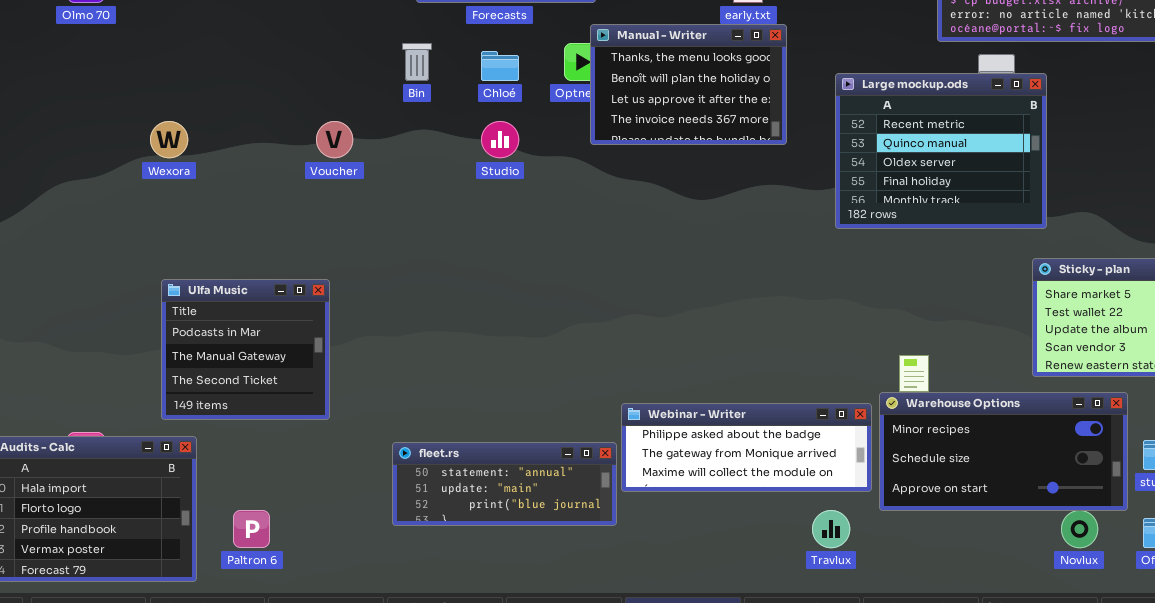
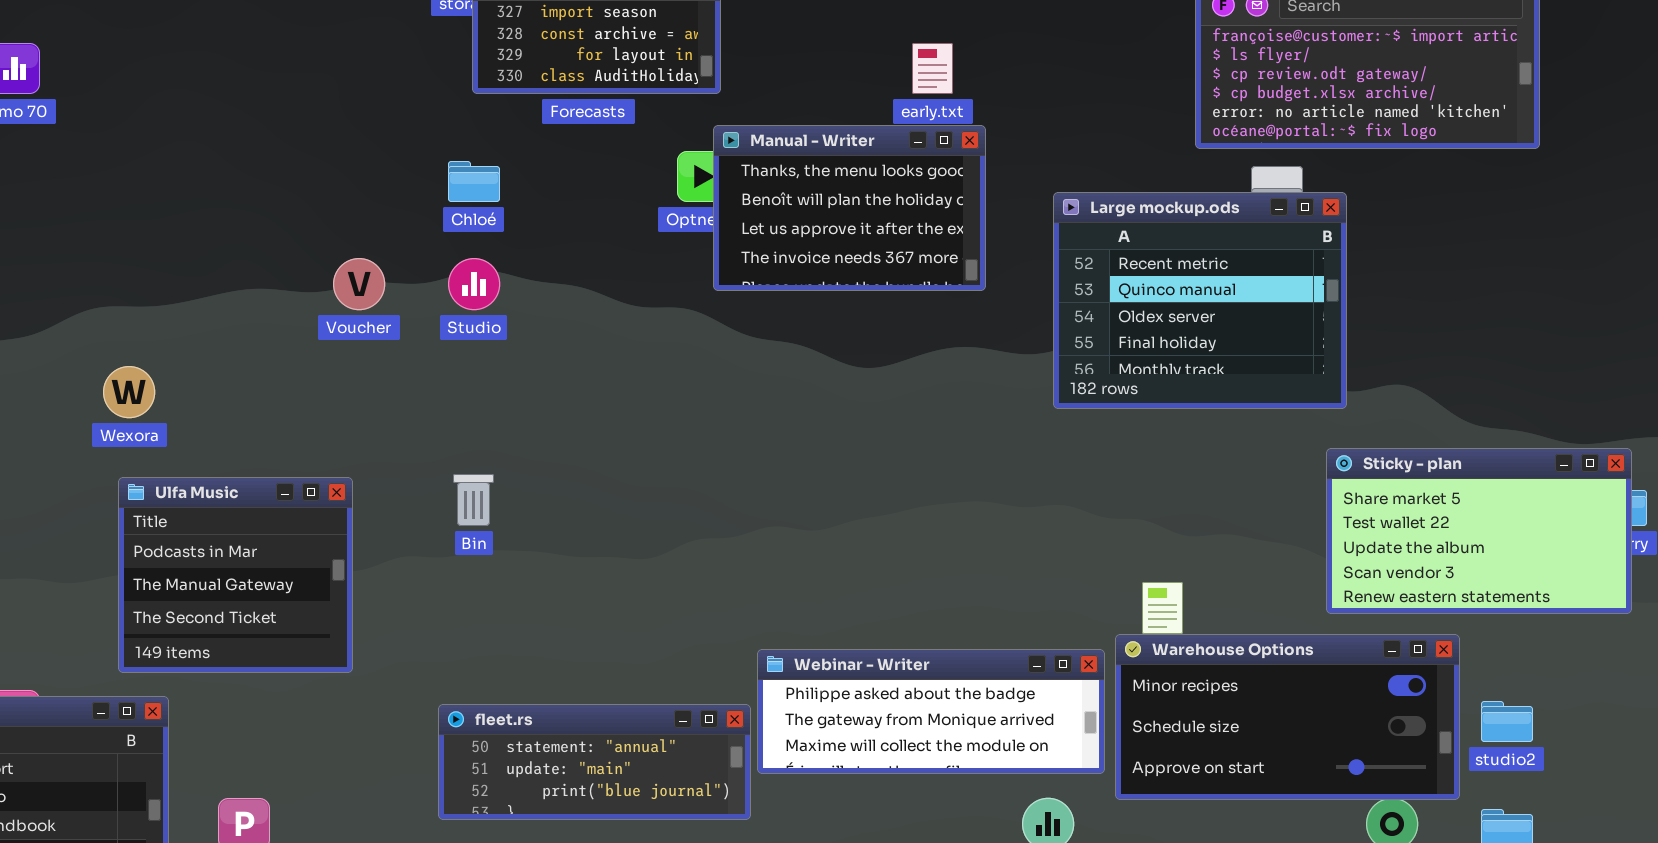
Bin: [402,43,432,81] -> [453,474,494,526], moved
Chloé: [481,51,519,81] -> [448,161,500,202], moved
Wexora: [150,121,188,158] -> [103,366,155,418], moved
Studio: [481,121,519,158] -> [448,258,500,310], moved

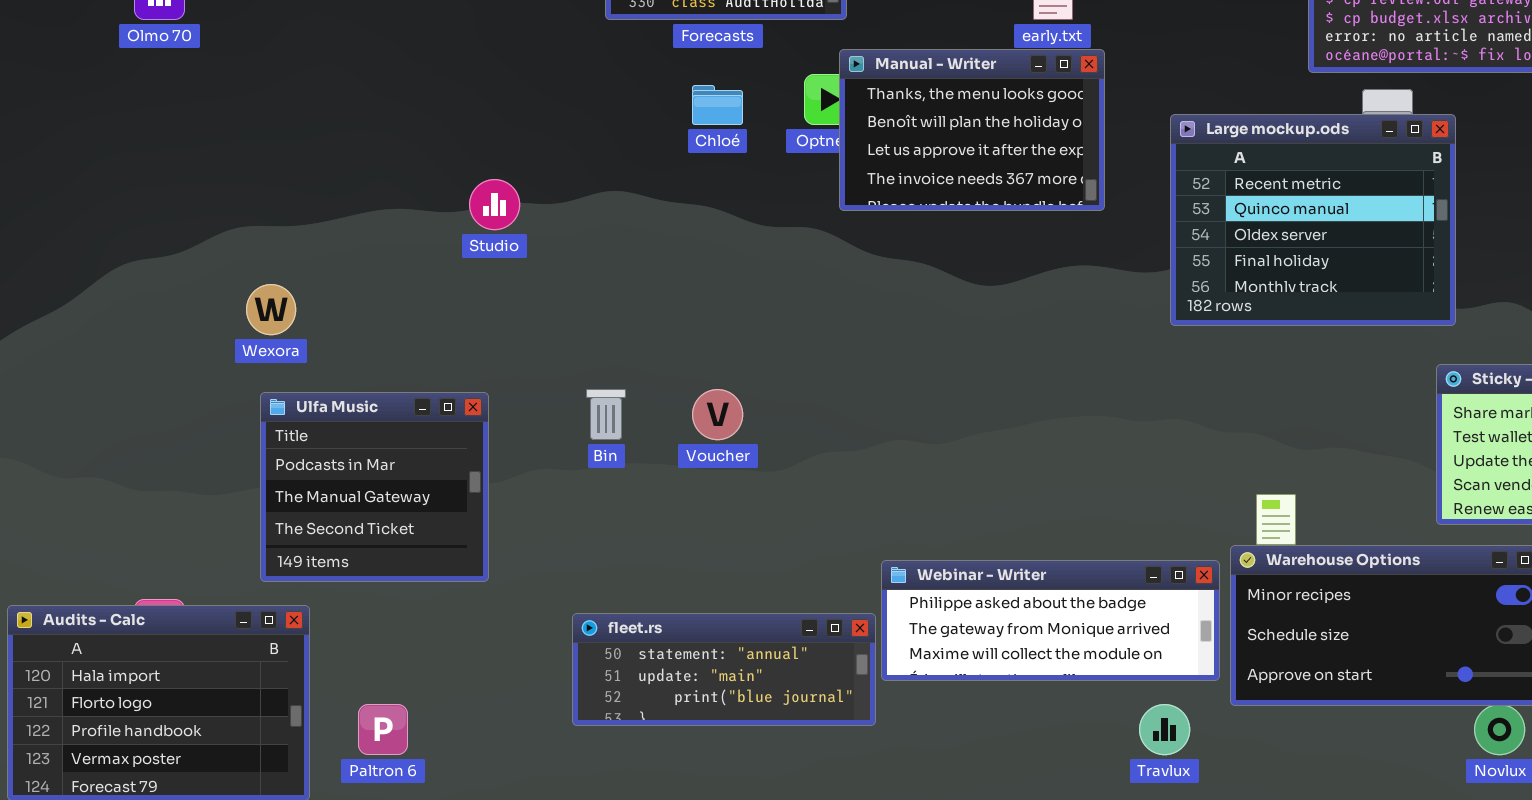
Chloé: [448,161,500,202] -> [692,85,743,125], moved
Voucher: [333,258,385,310] -> [692,389,743,440], moved
Studio: [448,258,500,310] -> [469,179,520,230], moved

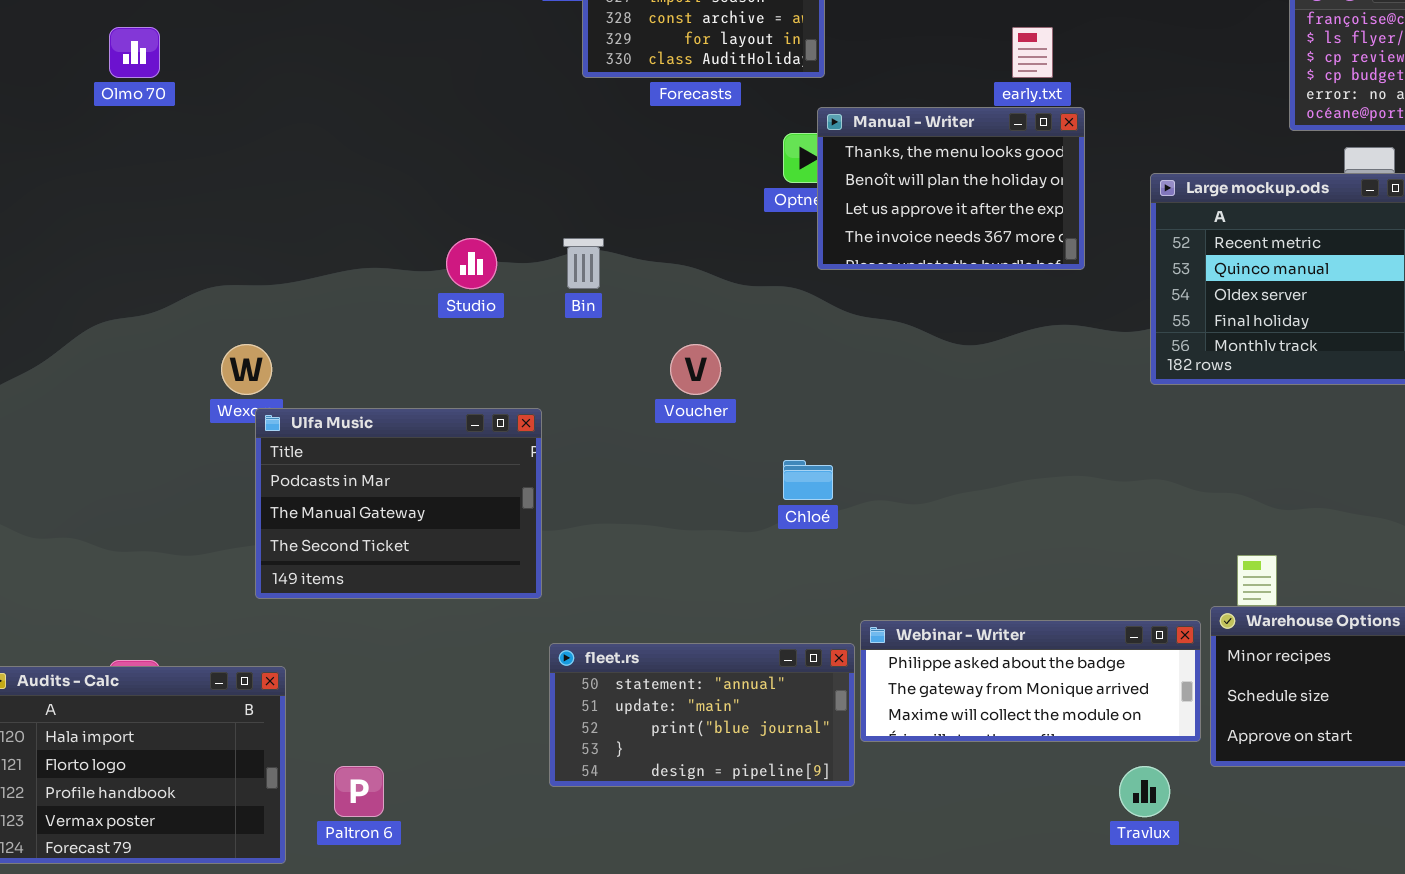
Chloé: [692,85,743,125] -> [783,460,833,500], moved
Bin: [586,389,626,440] -> [563,238,604,289], moved
Voucher: [692,389,743,440] -> [670,344,721,395], moved
Ulfa Music: [260,392,489,582] -> [255,408,542,599], moved, resized
fleet.rs: [572,613,876,726] -> [549,643,855,787], resized

